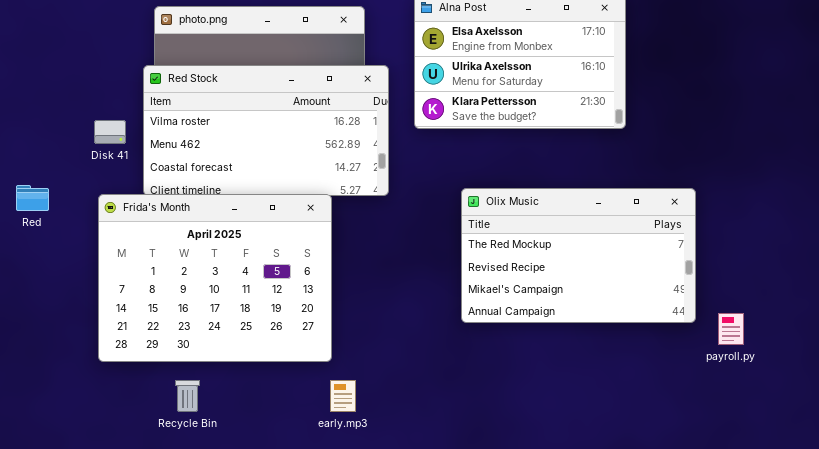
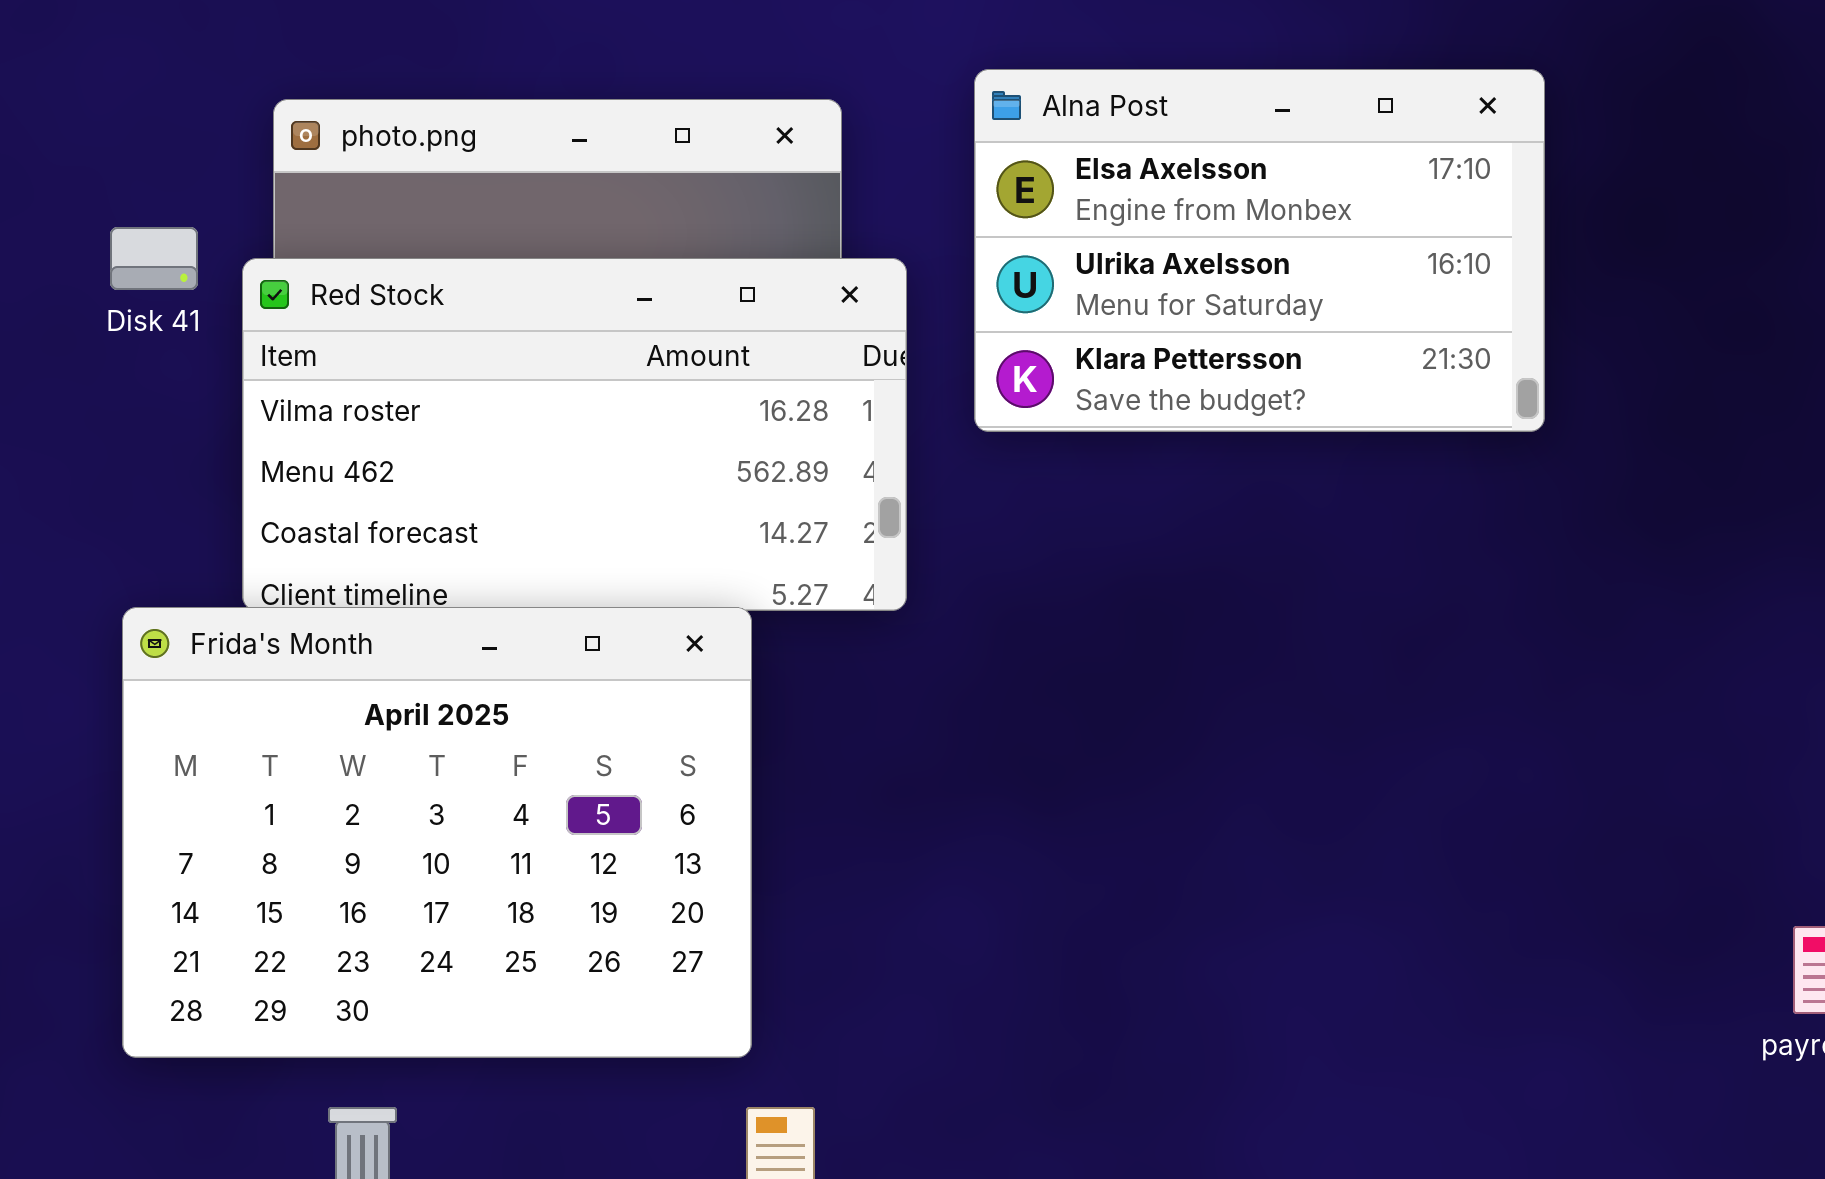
Disk 41: [94,120,126,144] -> [110,227,198,290], moved
Olix Music: [461,188,696,323] -> none, closed

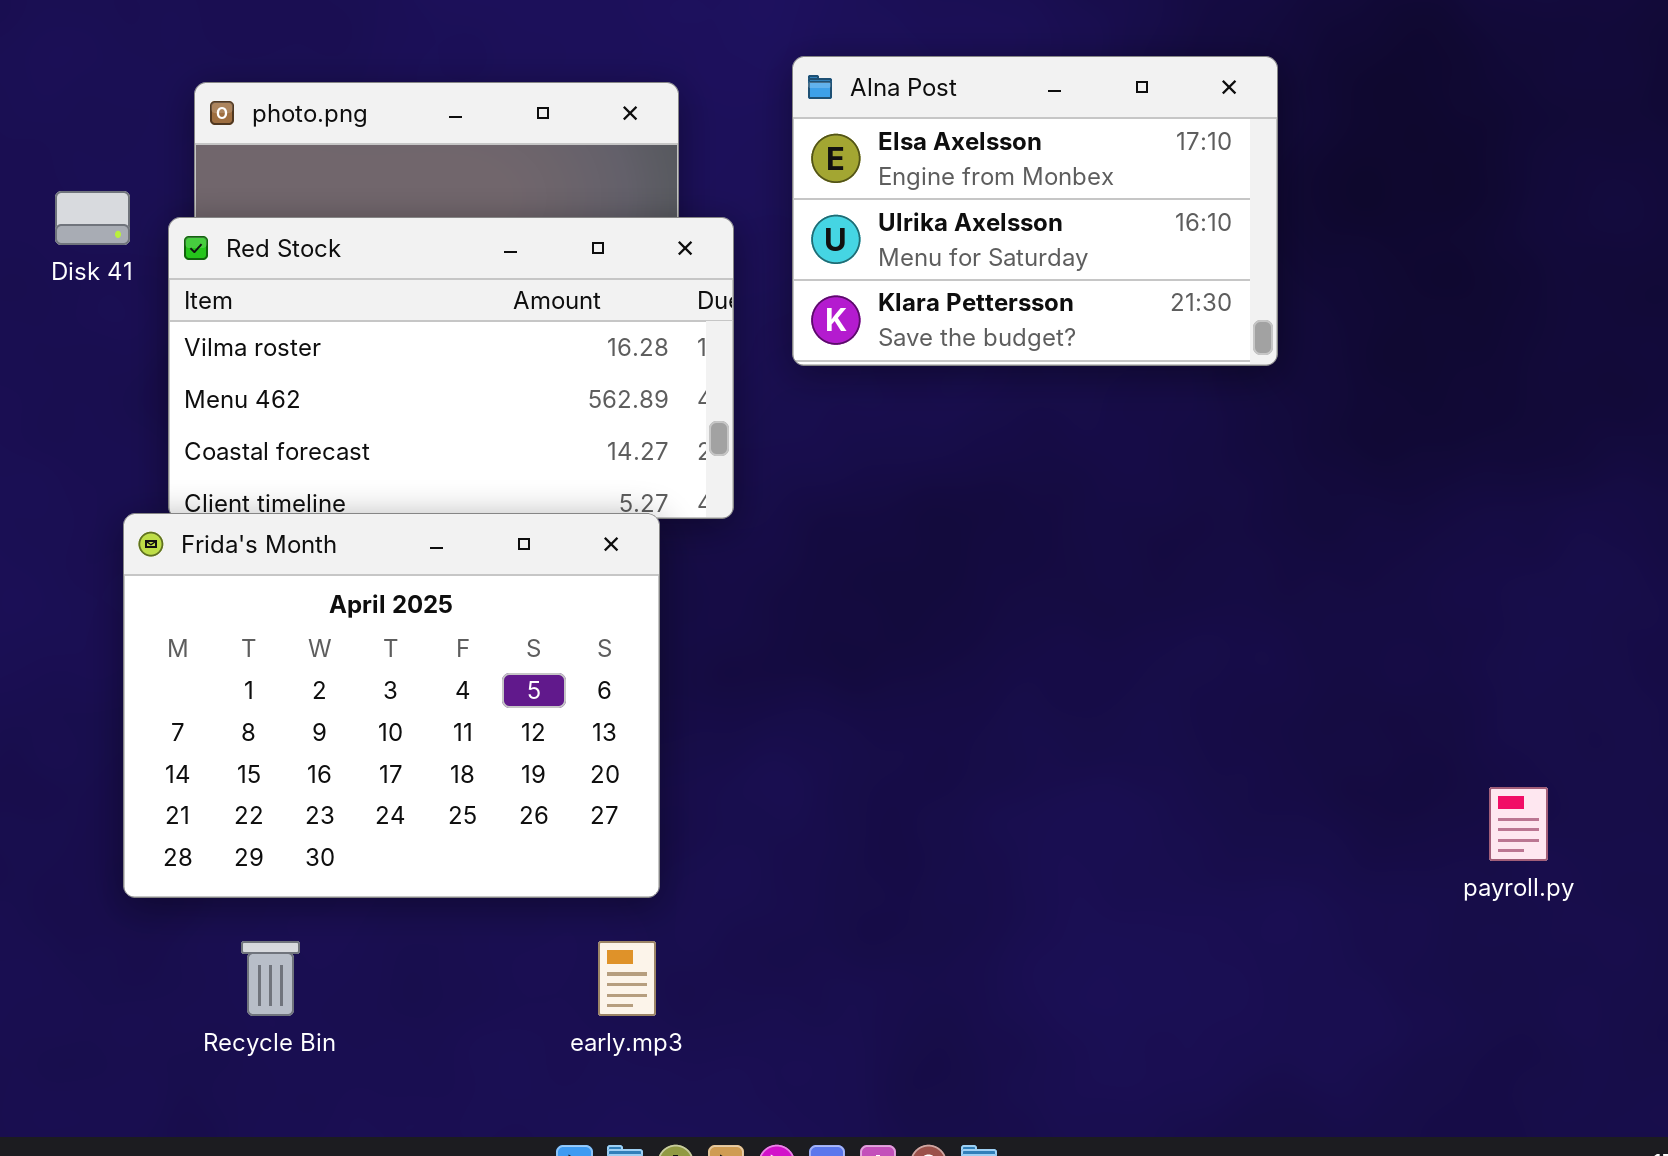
Frida's Month: [122,607,752,1058] -> [123,513,660,898], moved

